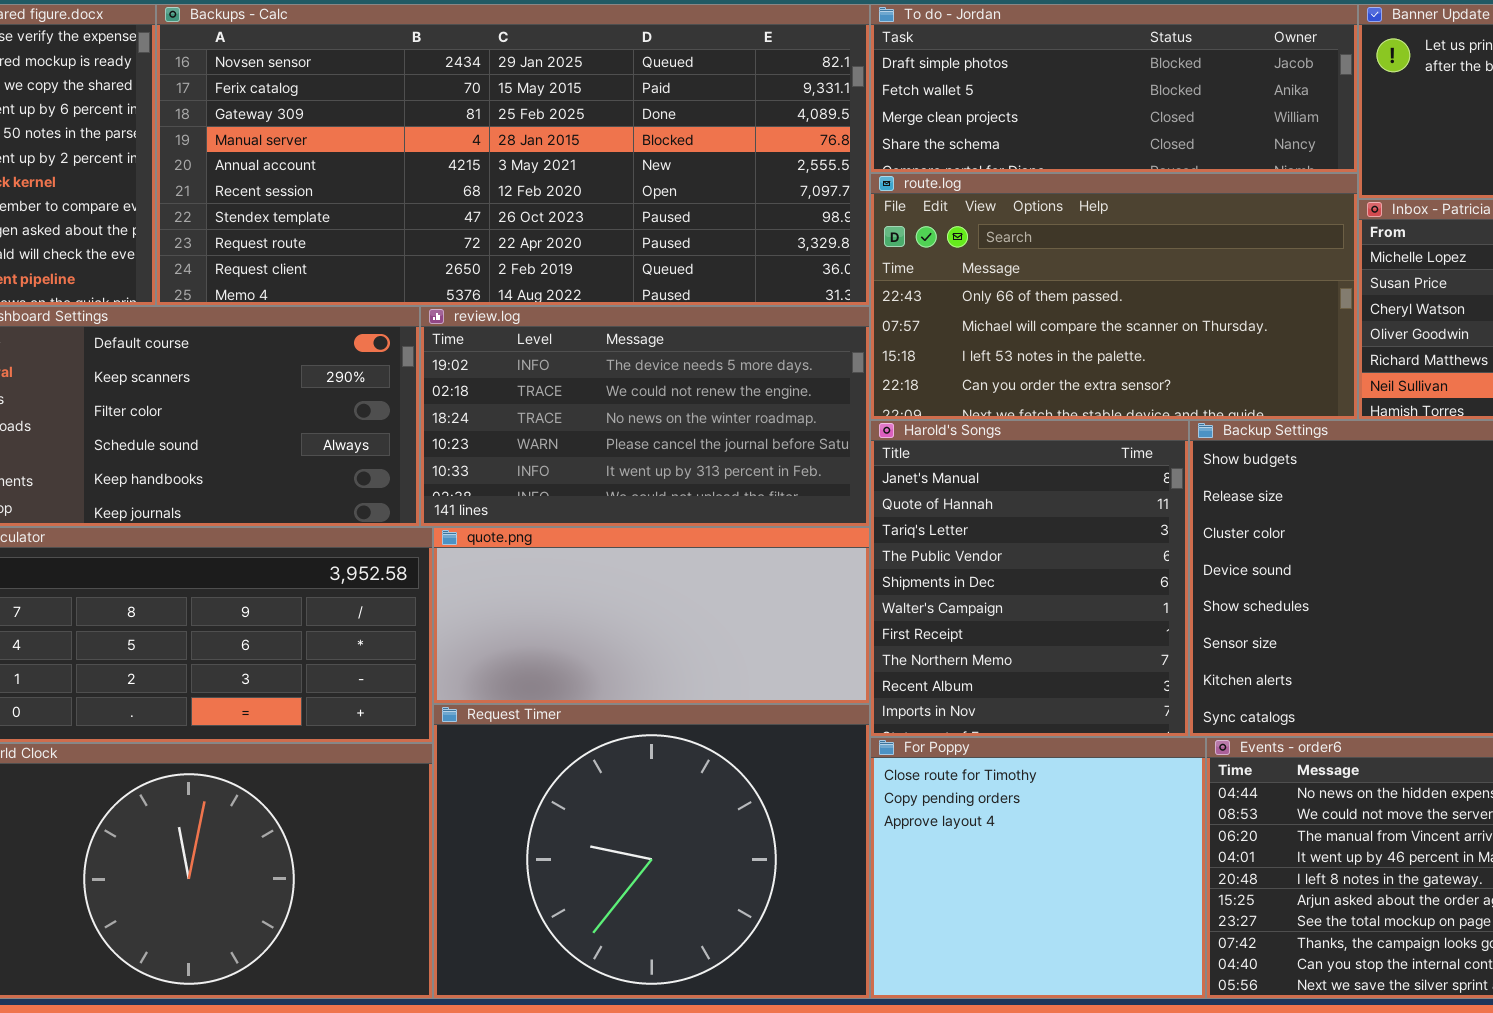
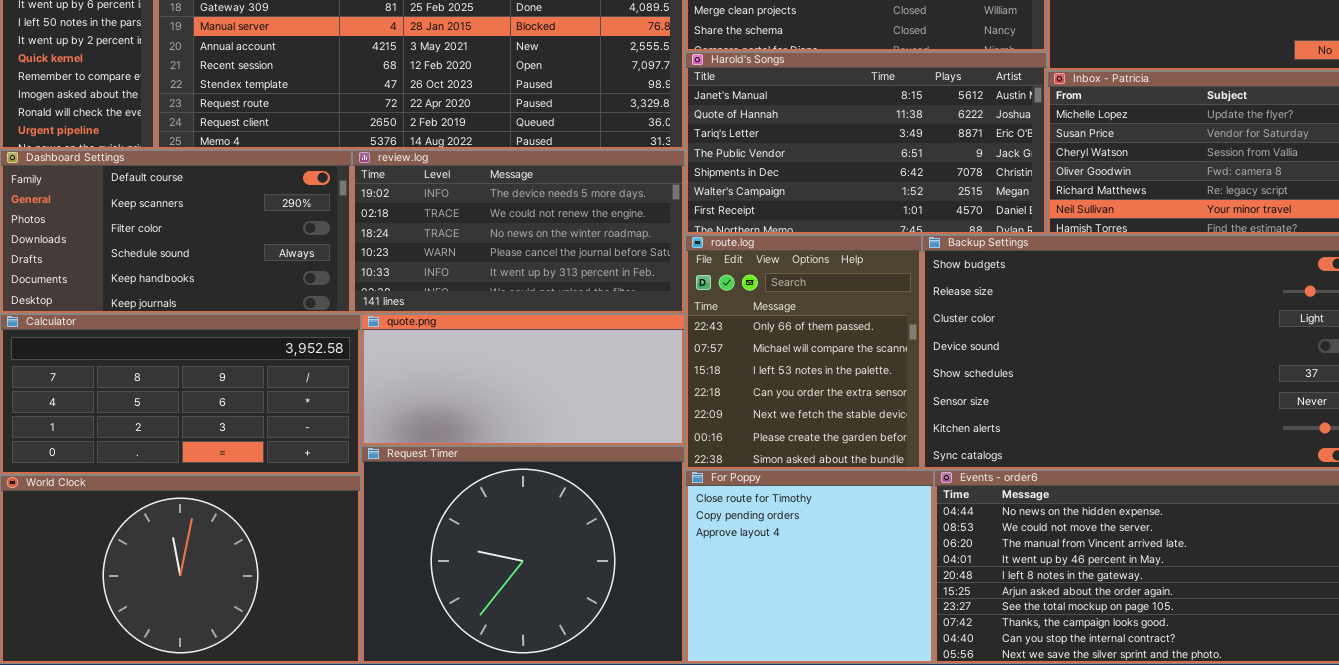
route.log: [870,173,1358,420] -> [685,235,922,470], moved, resized
Harold's Songs: [870,420,1189,737] -> [685,52,1047,235], moved, resized

